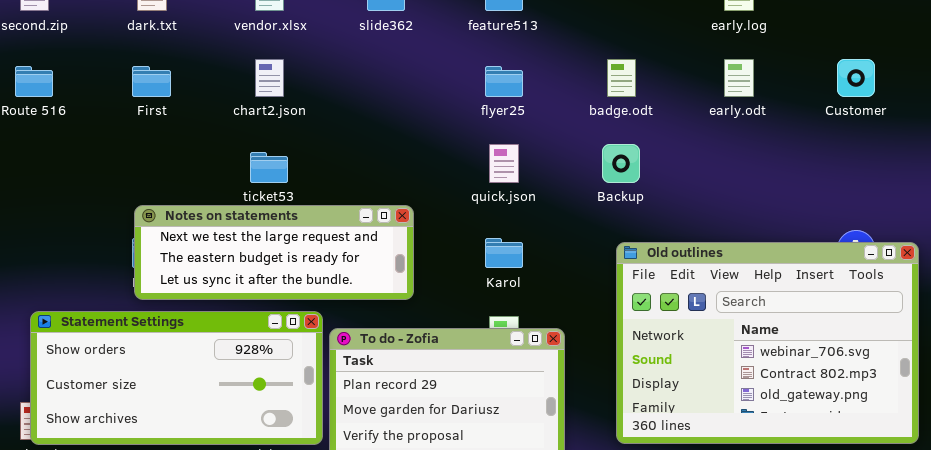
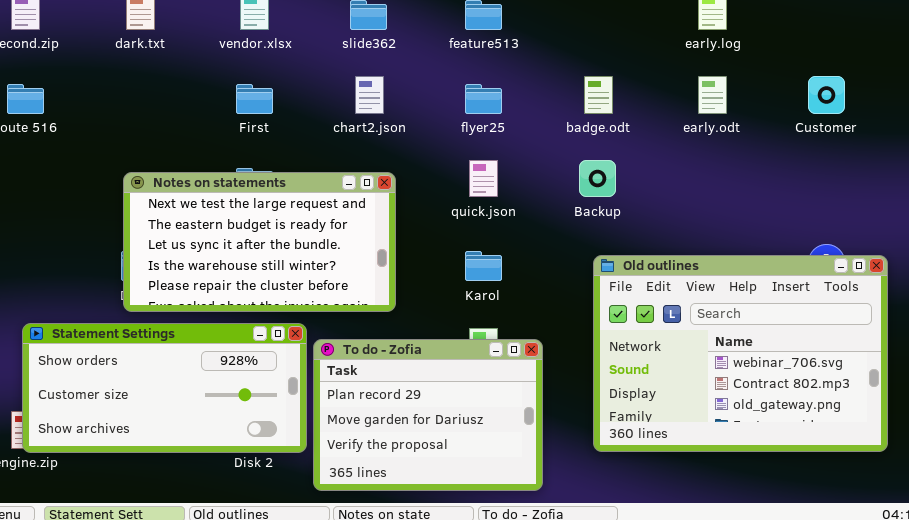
chart2.json: [255,59,284,97] -> [355,76,384,114], moved
First: [132,66,171,97] -> [236,84,273,114], moved
Notes on statements: [134,205,414,300] -> [123,172,396,312], resized

